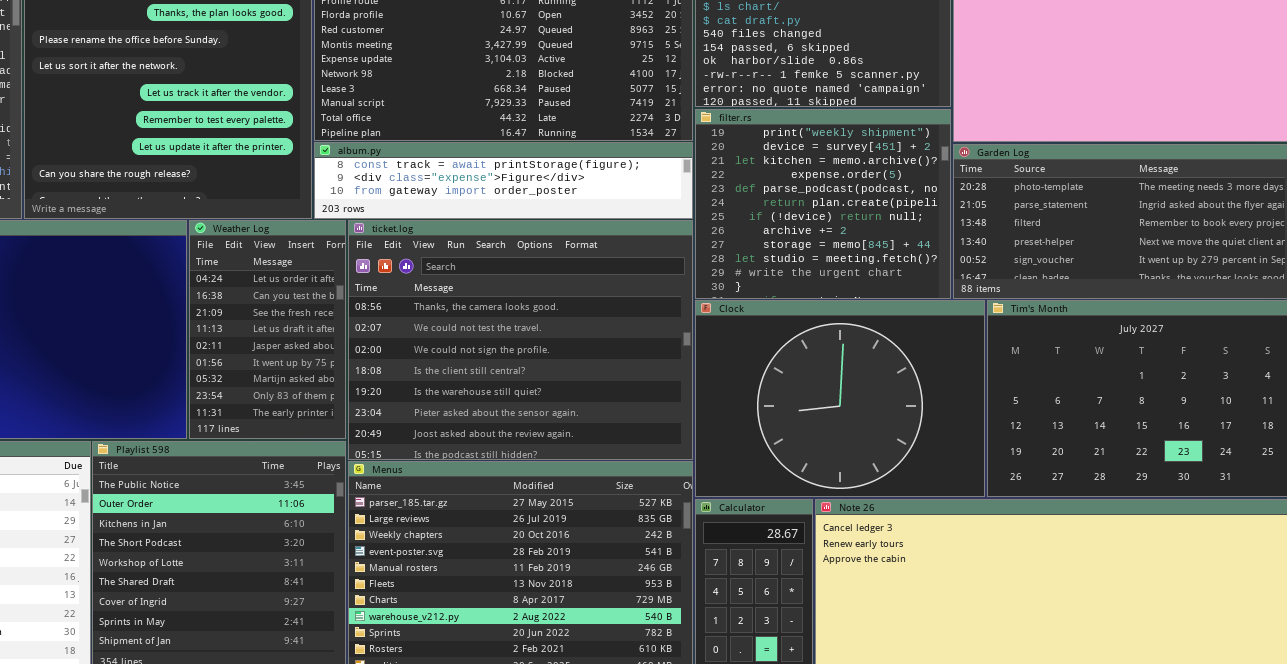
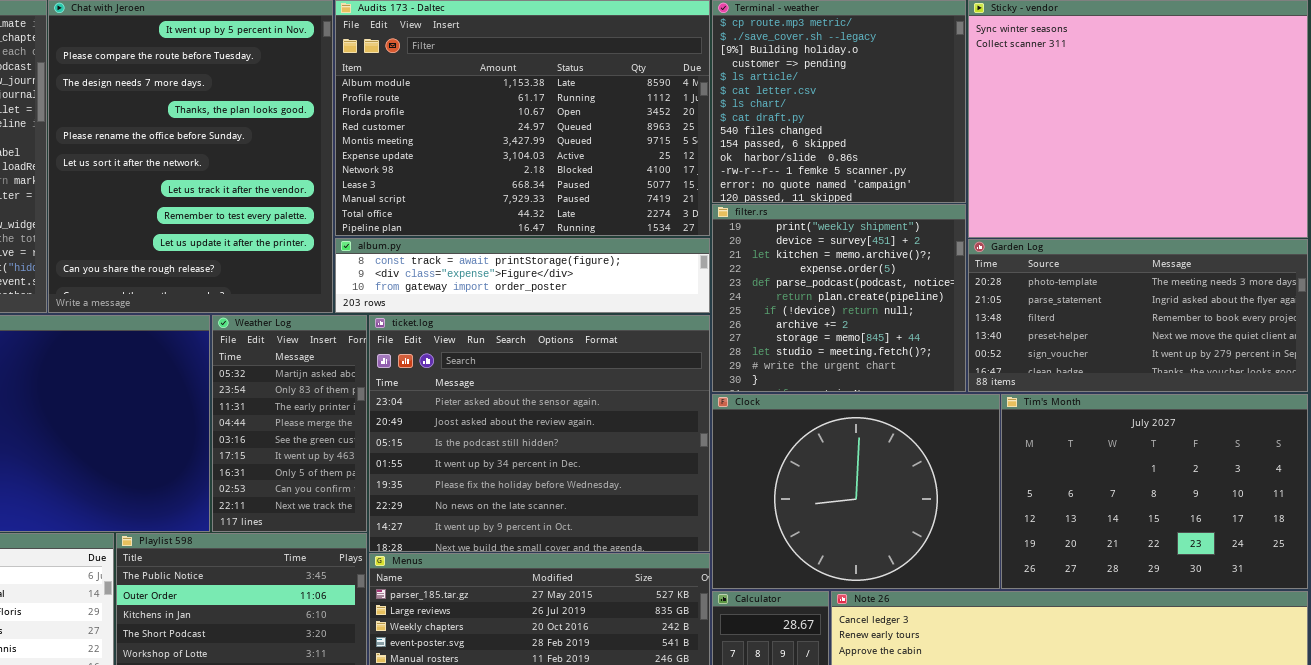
Weather Log: [189,220,346,439] -> [212,315,367,532], scrolled down 6 rows
ticket.log: [348,220,693,460] -> [369,315,710,552], scrolled down 5 rows

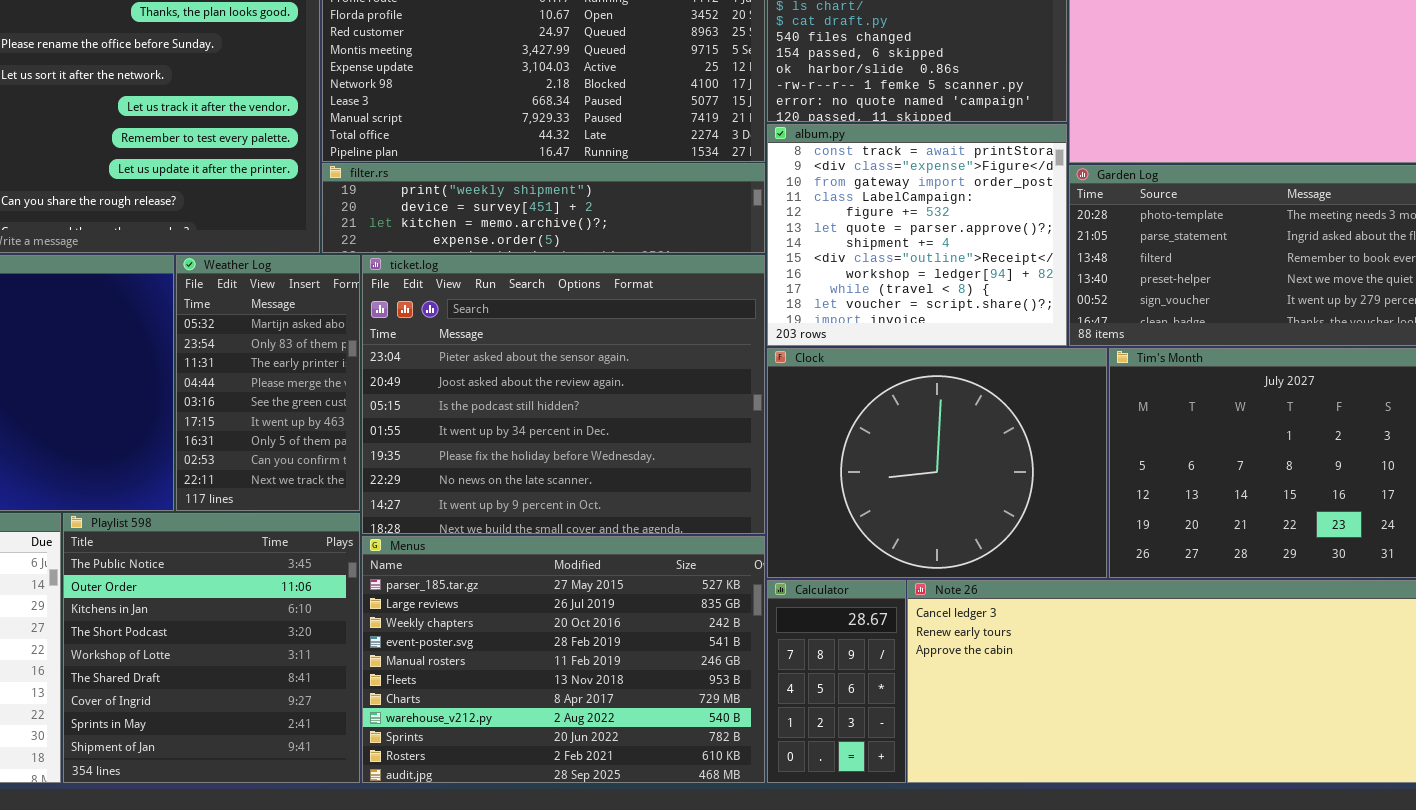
filter.rs: [712,204,966,392] -> [322,163,765,253], moved, resized
album.py: [335,238,710,313] -> [767,124,1067,346], moved, resized

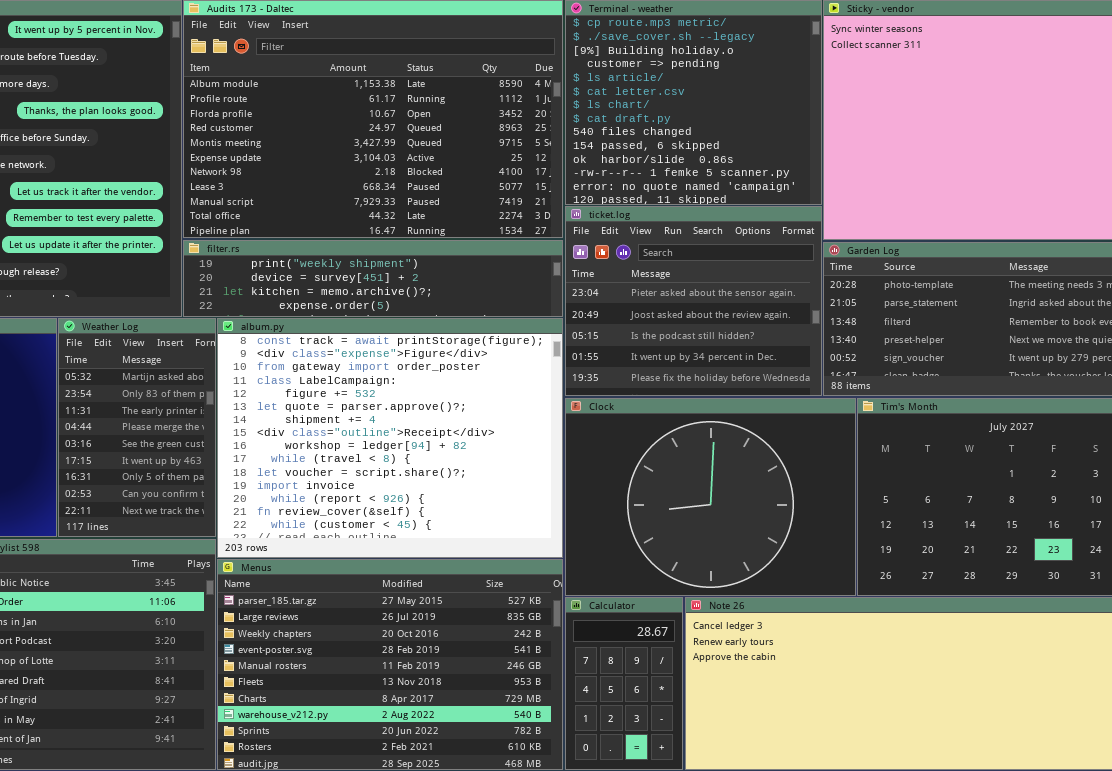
album.py: [767,124,1067,346] -> [217,318,563,558], moved, resized
ticket.log: [362,255,765,534] -> [565,206,822,396], moved, resized

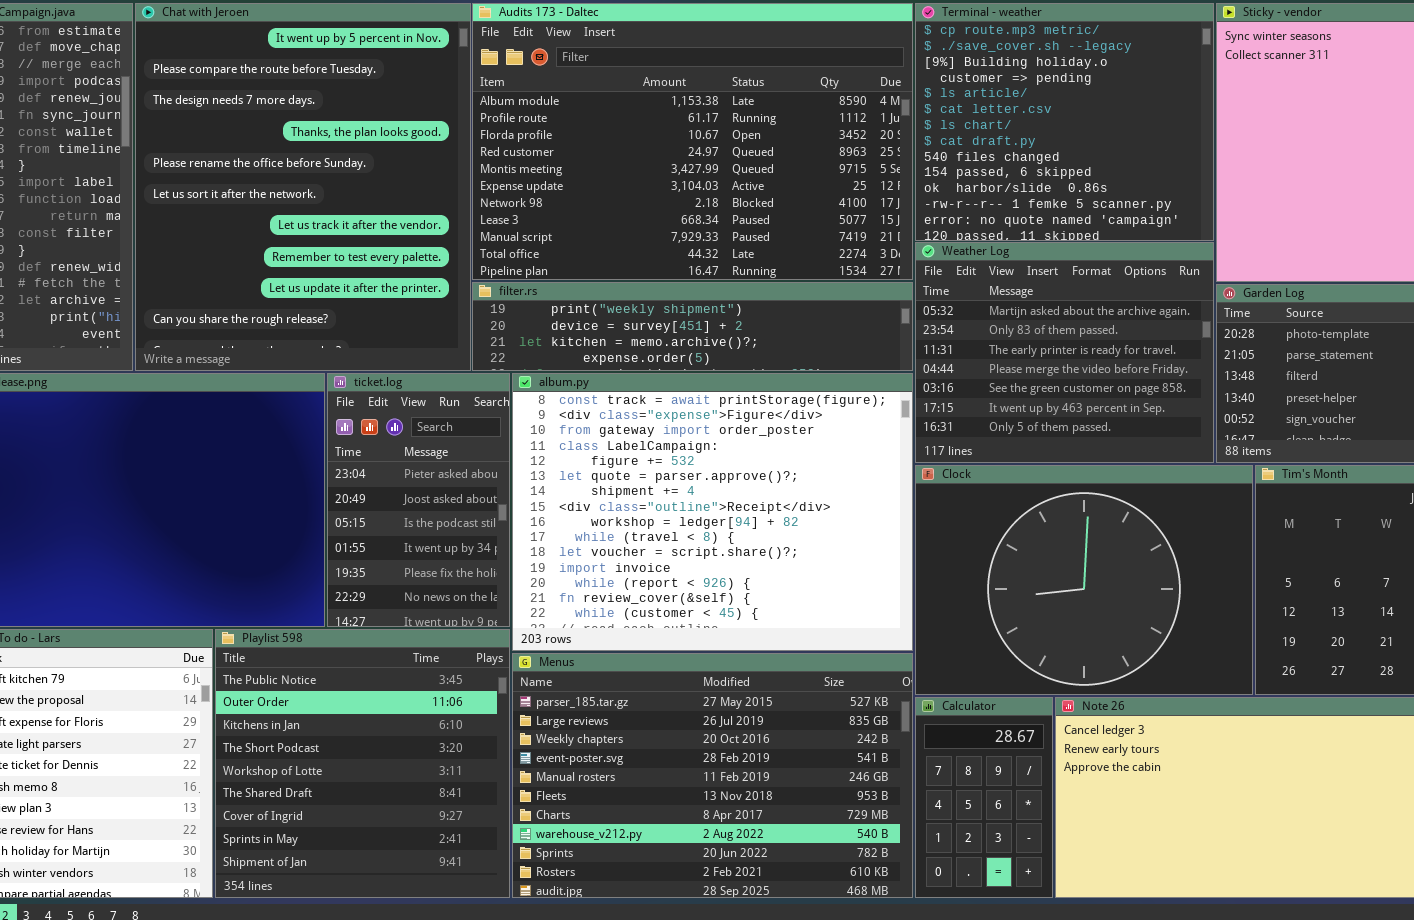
ticket.log: [565,206,822,396] -> [327,373,510,627], moved, resized
Weather Log: [58,318,216,537] -> [915,242,1214,463], moved, resized

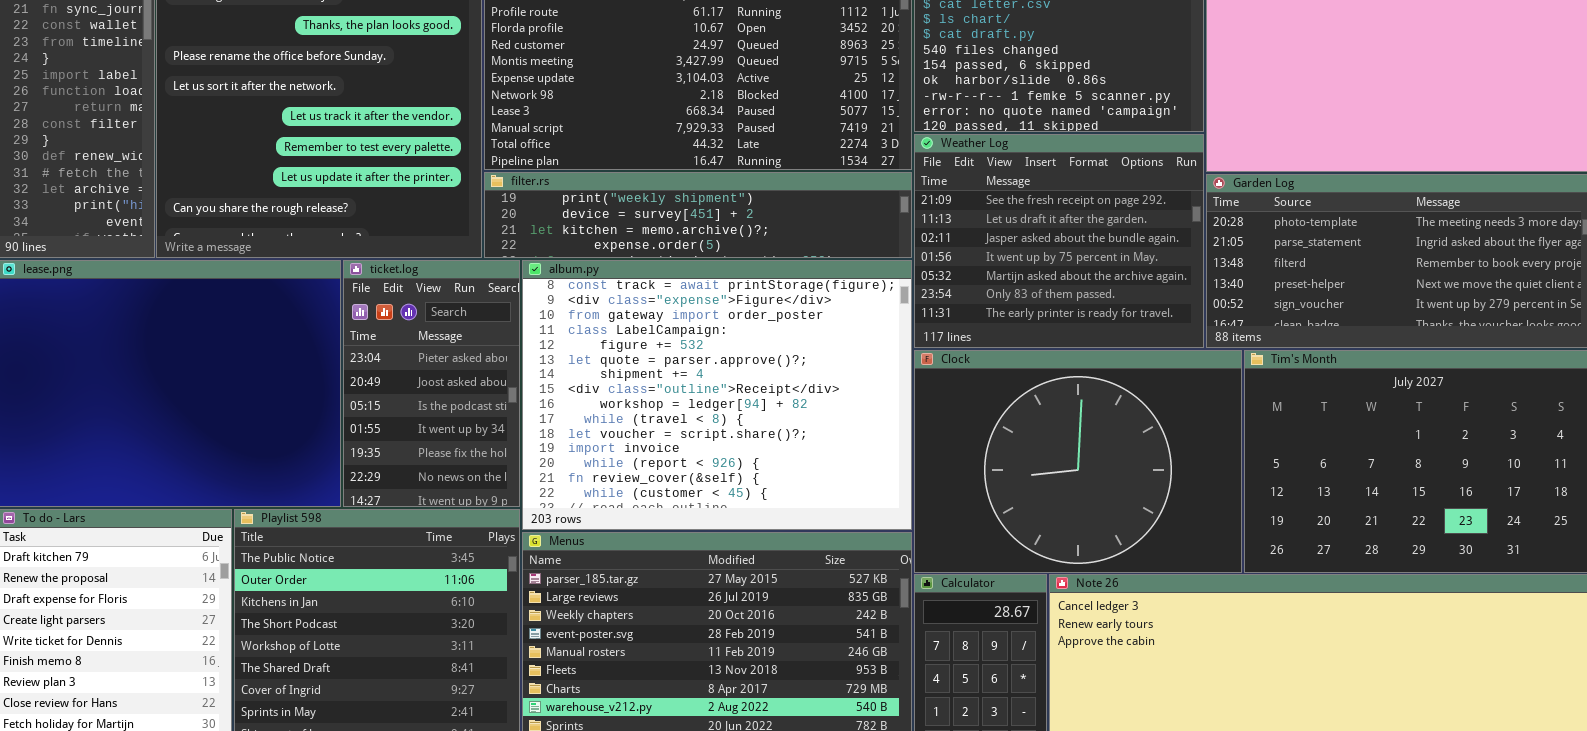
Weather Log: [915,242,1214,463] -> [914,134,1204,348], scrolled up 4 rows

